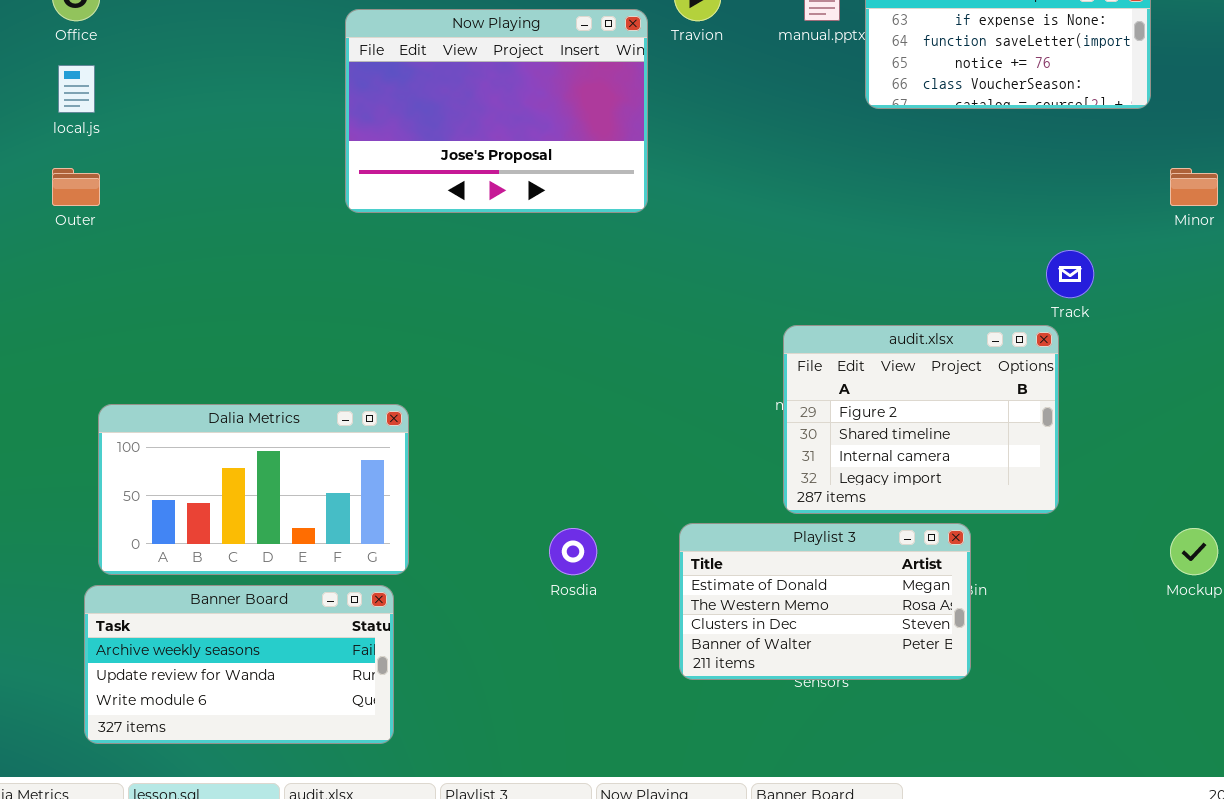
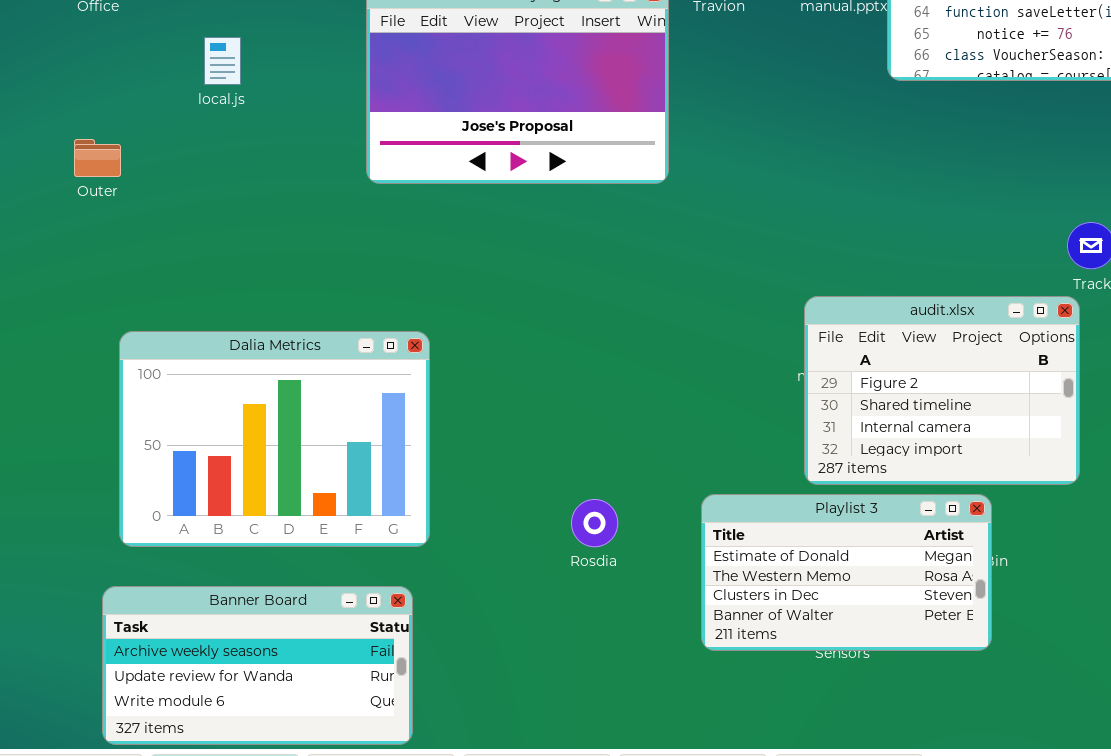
local.js: [58,65,95,113] -> [204,37,241,85], moved
Dalia Metrics: [98,404,409,575] -> [119,331,430,547], resized
Banner Board: [84,585,394,744] -> [102,586,413,745], moved

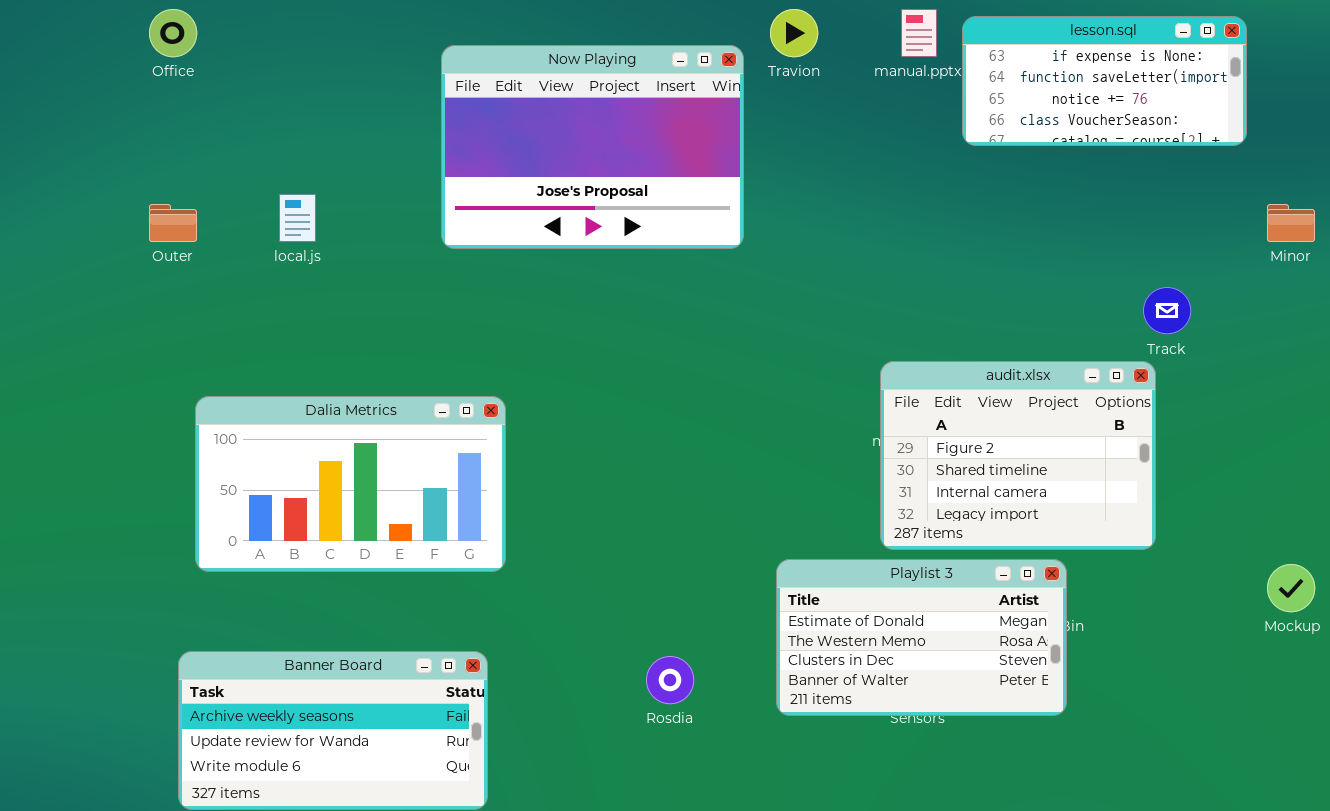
local.js: [204,37,241,85] -> [279,194,316,242], moved
Dalia Metrics: [119,331,430,547] -> [195,396,506,572], resized
Rosdia: [571,499,618,547] -> [646,656,694,704], moved

